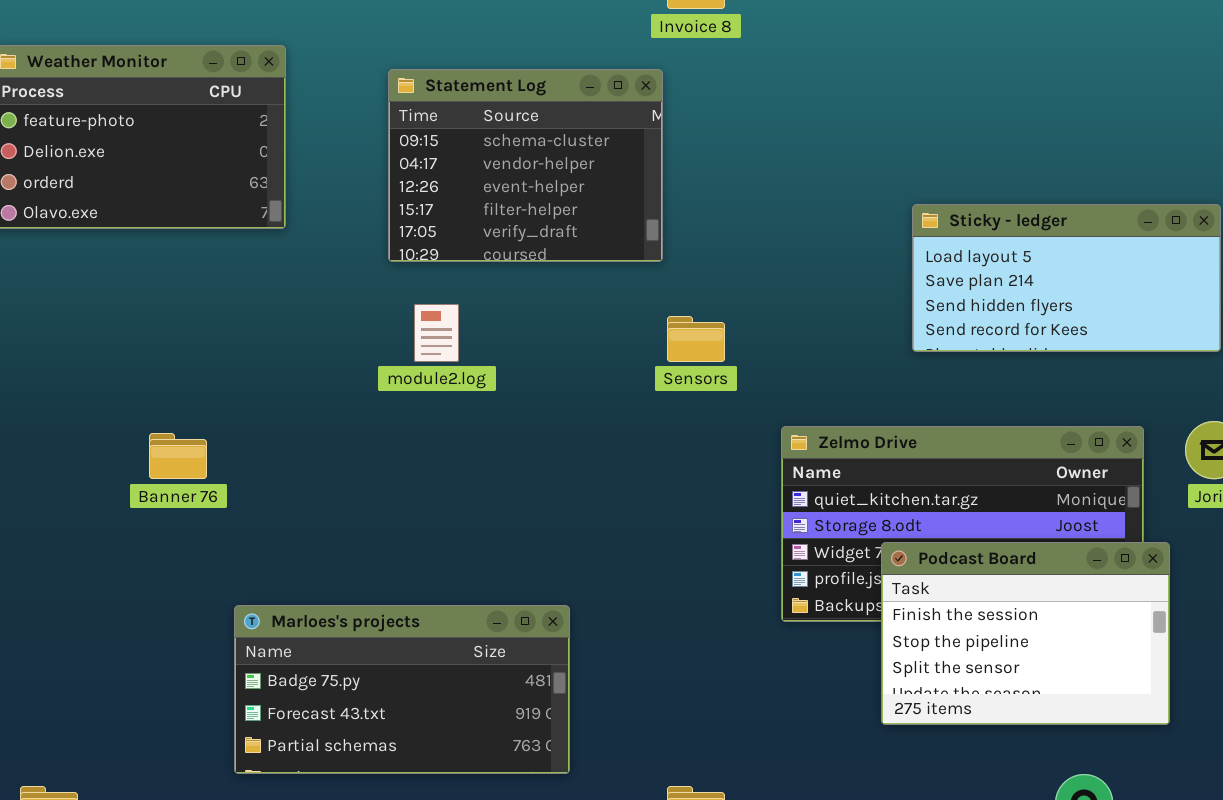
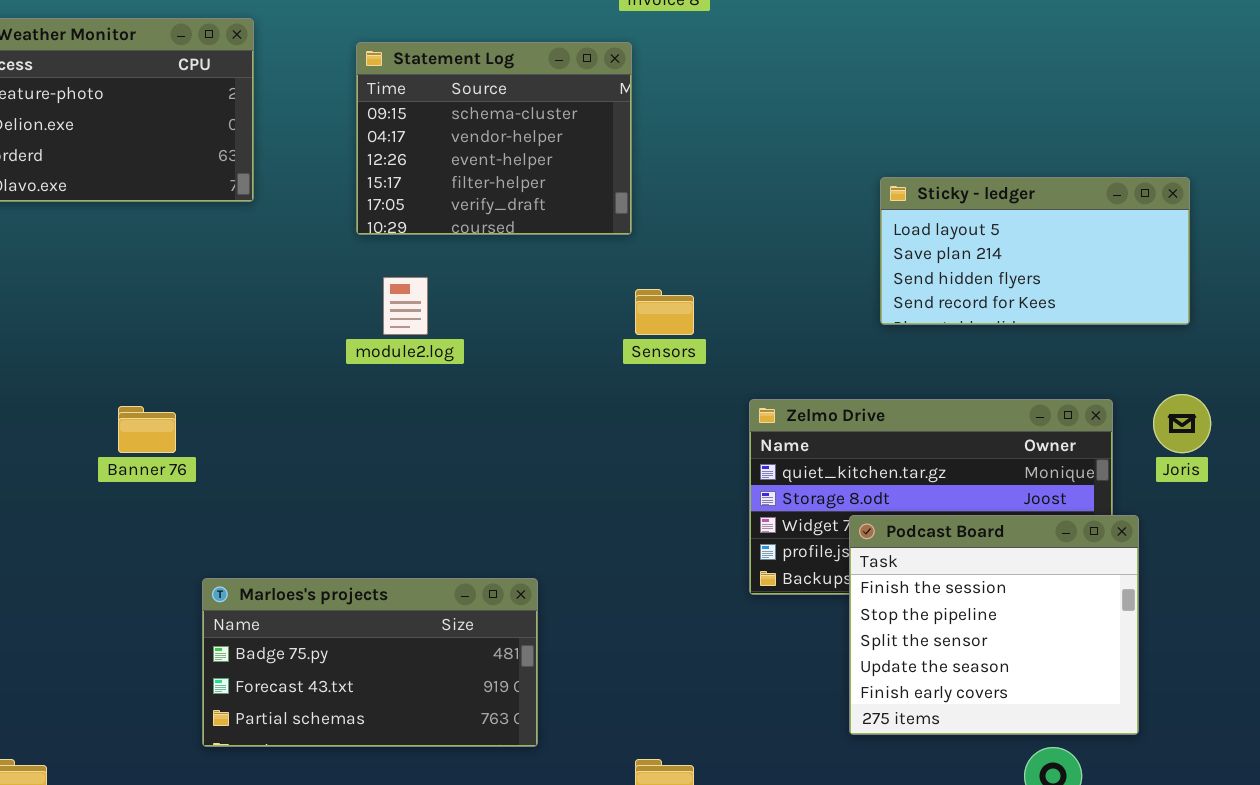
Podcast Board: [881,542,1170,725] -> [849,515,1139,735], resized

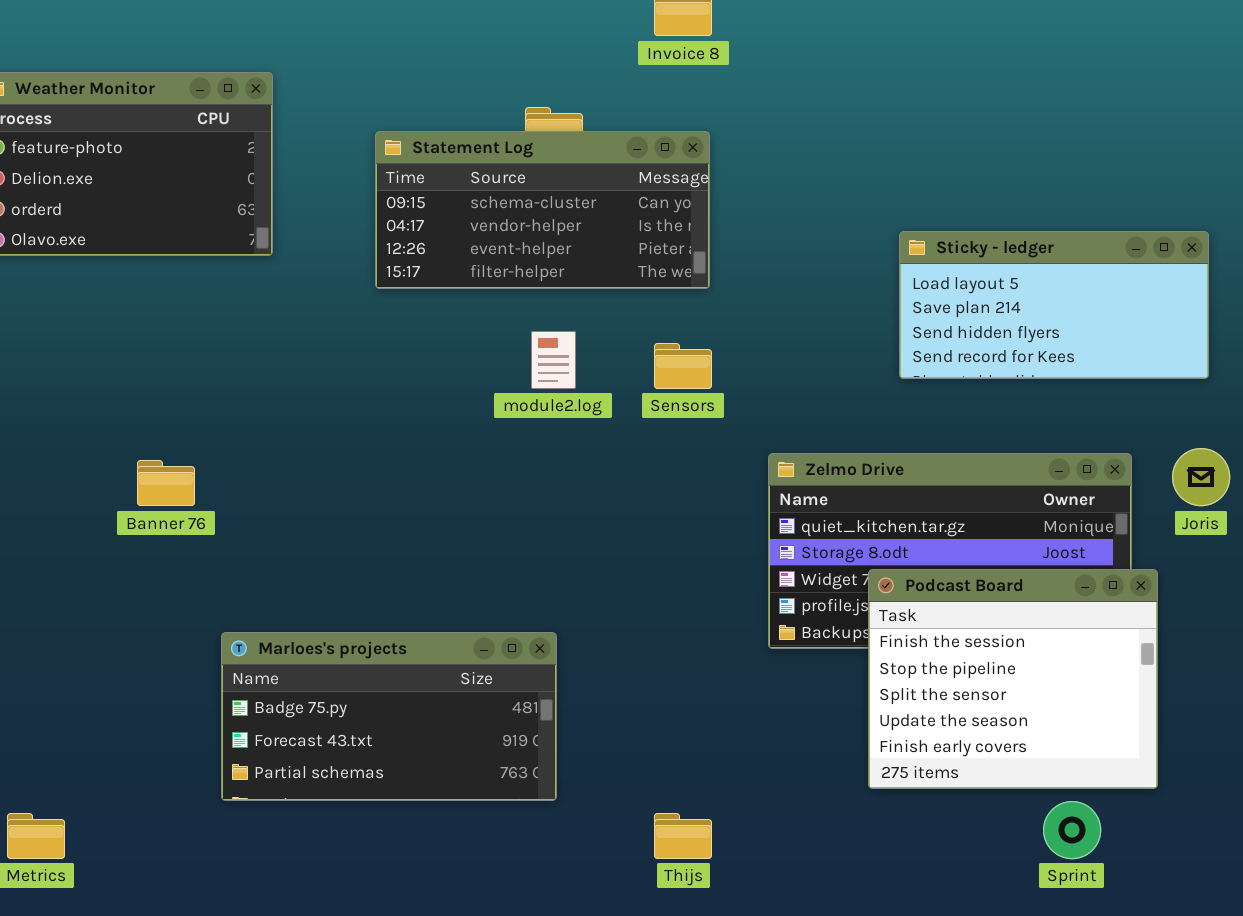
Statement Log: [356,42,632,235] -> [375,131,710,289], resized
module2.log: [383,277,428,335] -> [531,331,576,389], moved

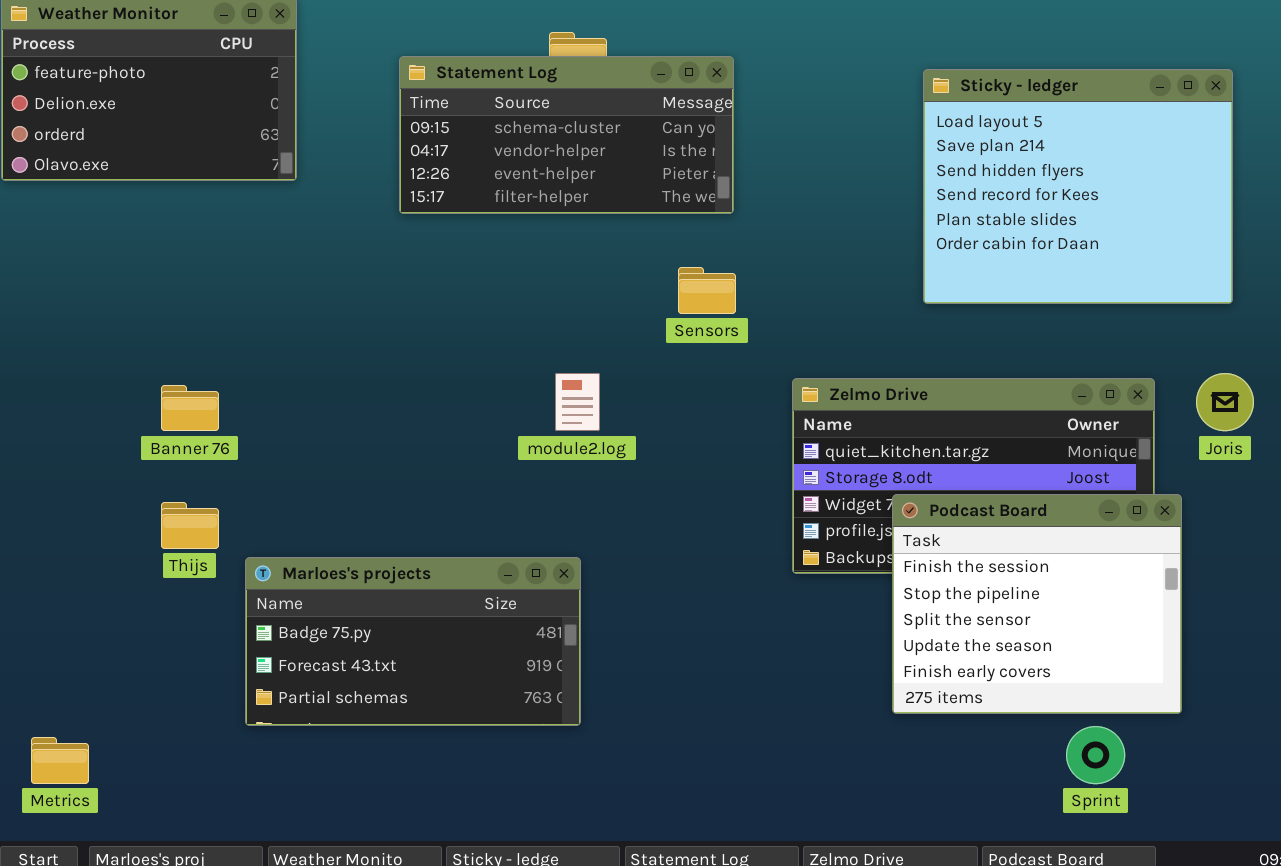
Sticky - ledger: [899,231,1209,379] -> [923,69,1233,304], resized
module2.log: [531,331,576,389] -> [555,373,600,431], moved
Thijs: [654,813,712,859] -> [161,502,219,549], moved

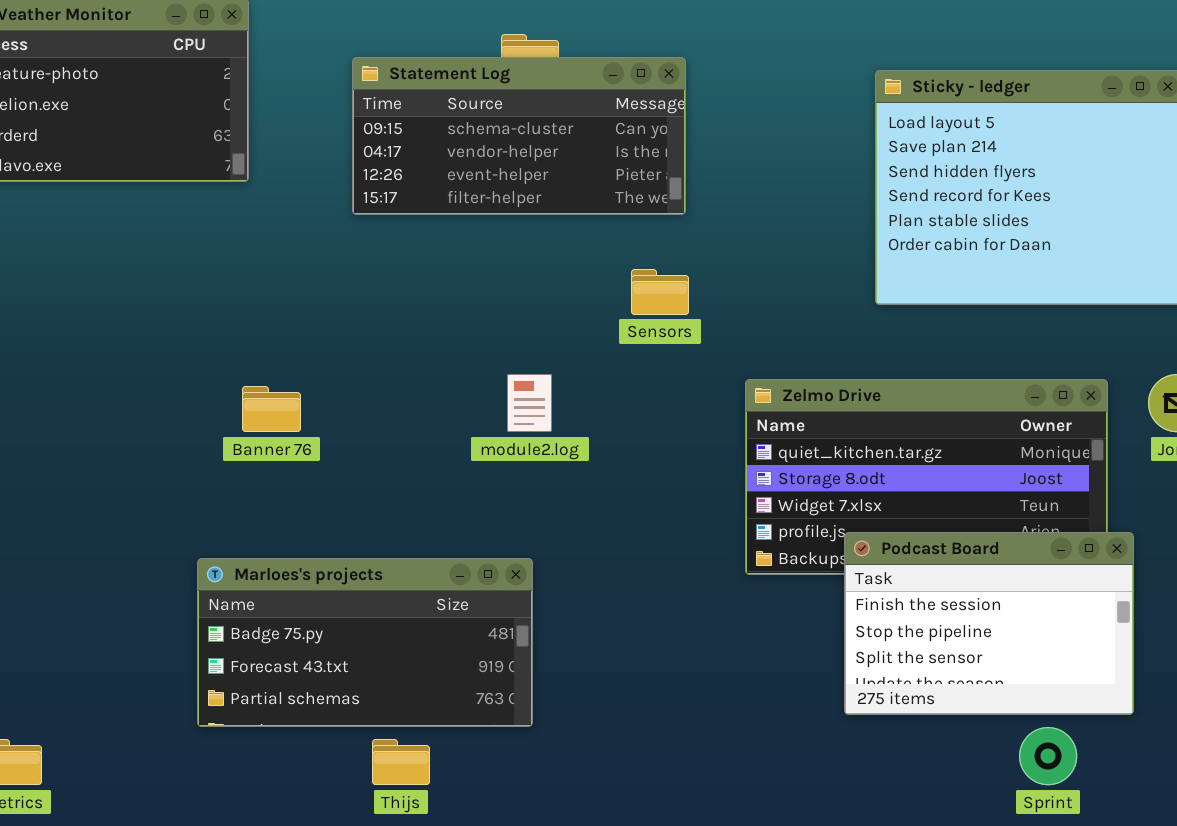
Banner 76: [161,385,219,431] -> [242,386,301,432], moved
Podcast Board: [892,494,1182,714] -> [844,532,1134,715], resized
Thijs: [161,502,219,549] -> [372,739,430,785], moved

